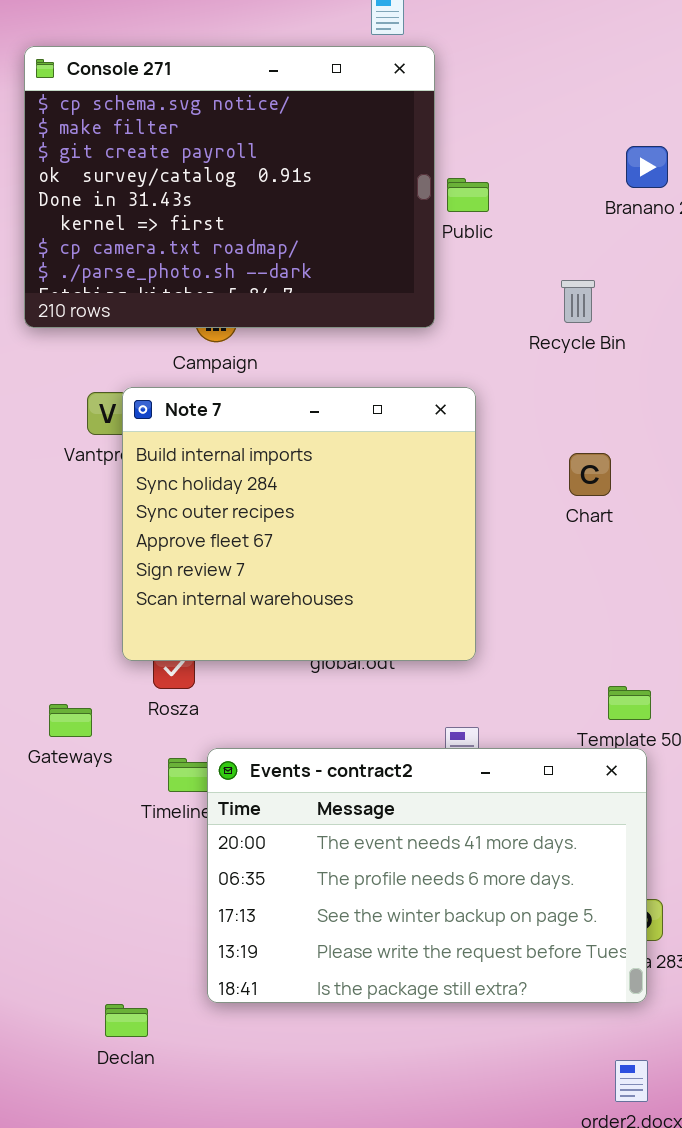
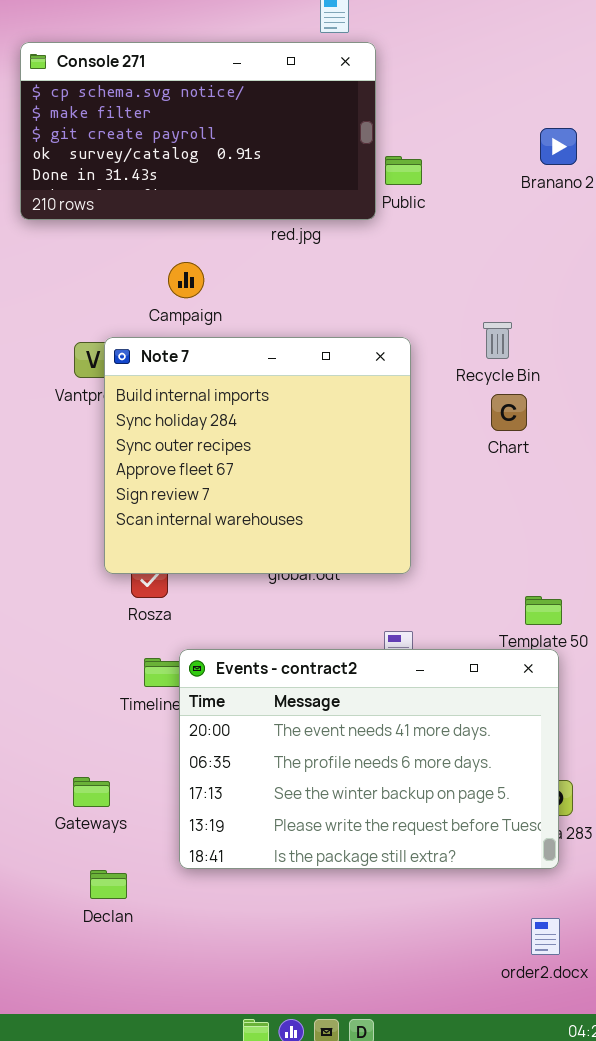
Console 271: [24,46,435,328] -> [20,42,376,220], resized
Recycle Bin: [561,280,595,323] -> [483,322,512,359], moved
Gateways: [49,704,92,737] -> [73,777,110,807], moved

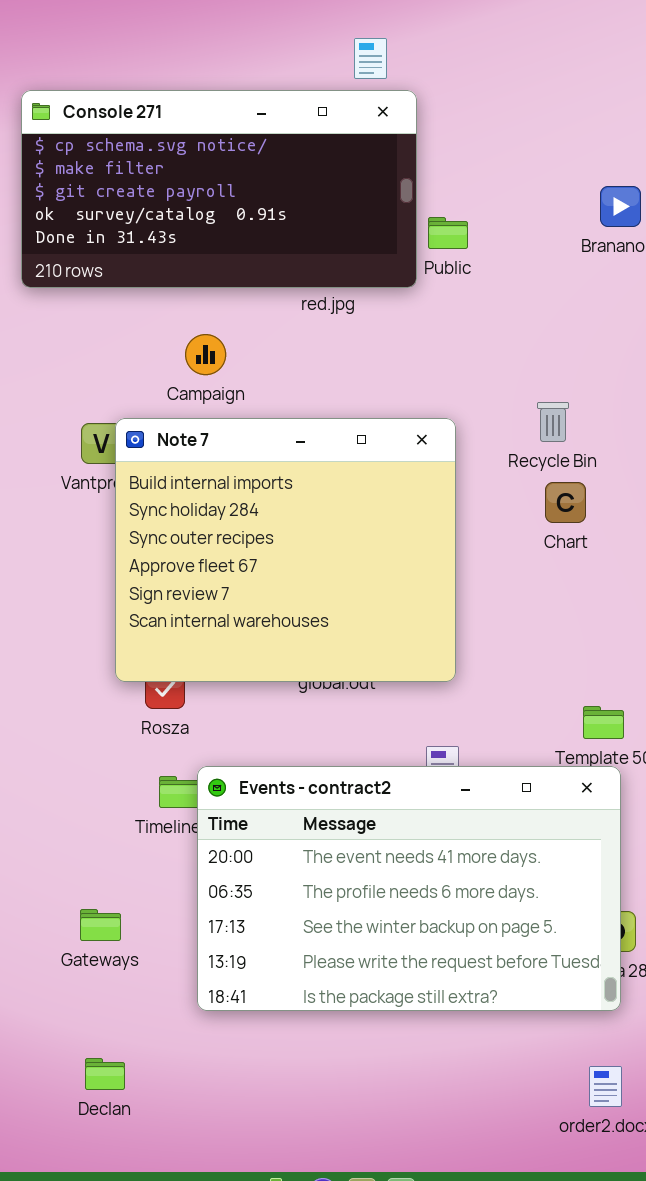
Declan: [90,870,127,899] -> [85,1058,125,1090], moved

